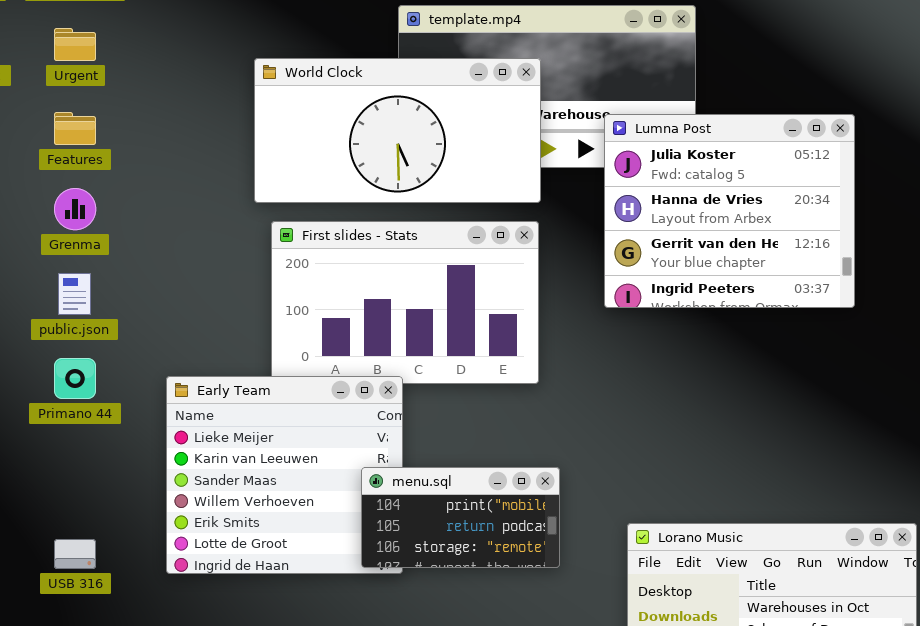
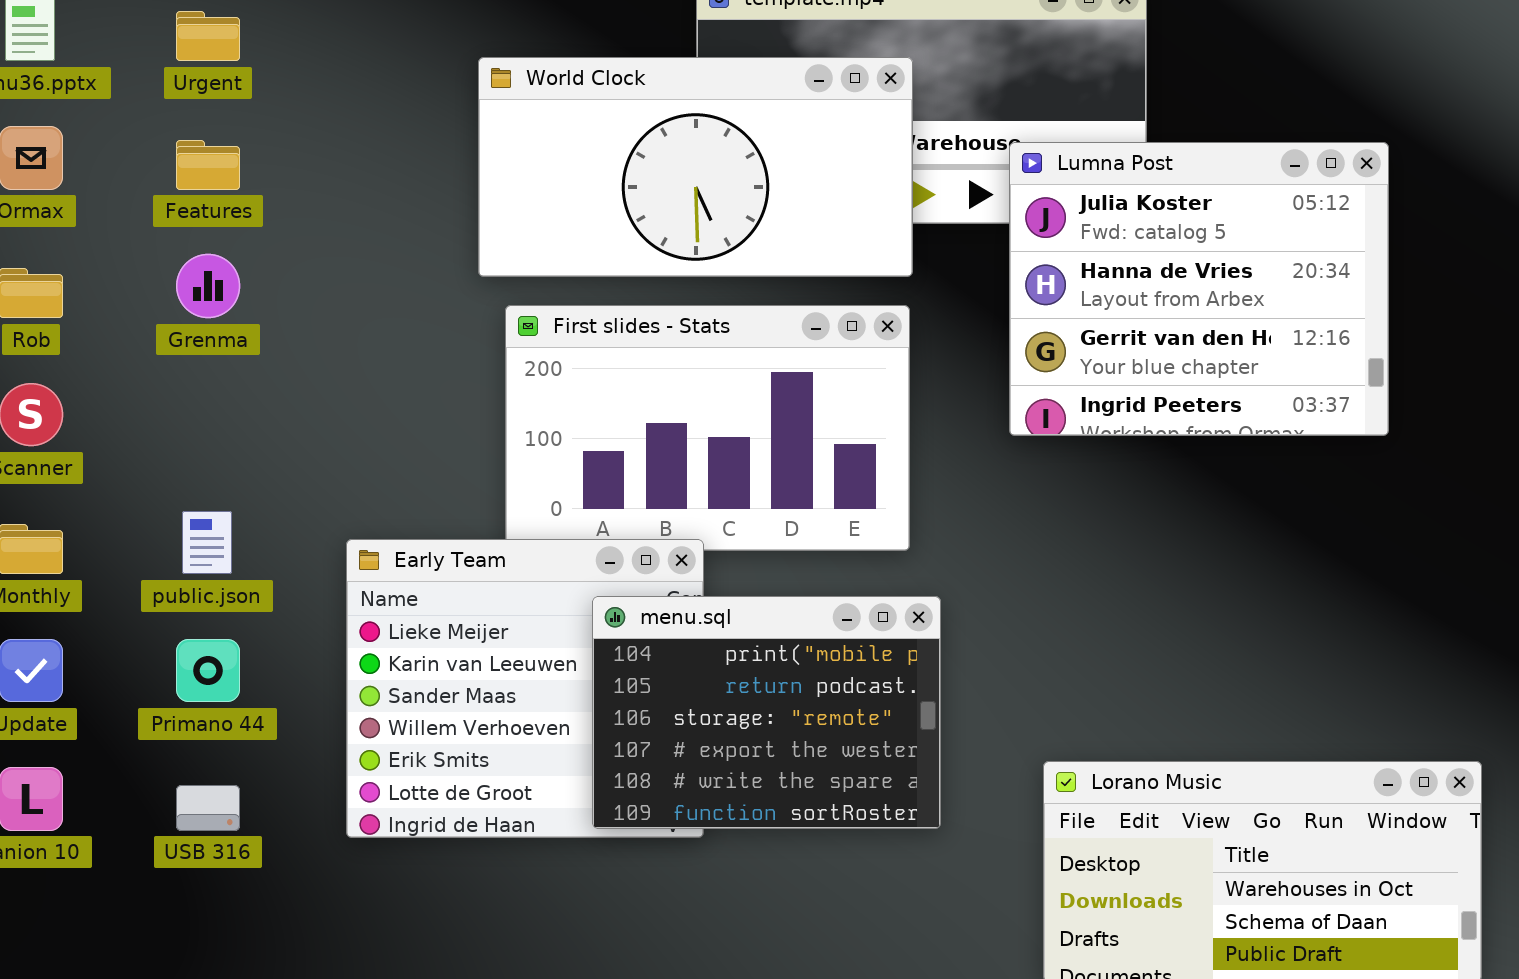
public.json: [58,273,91,315] -> [182,511,232,574], moved
Primano 44: [54,358,96,399] -> [176,639,240,702], moved
menu.sql: [361,467,560,568] -> [592,596,941,829], resized

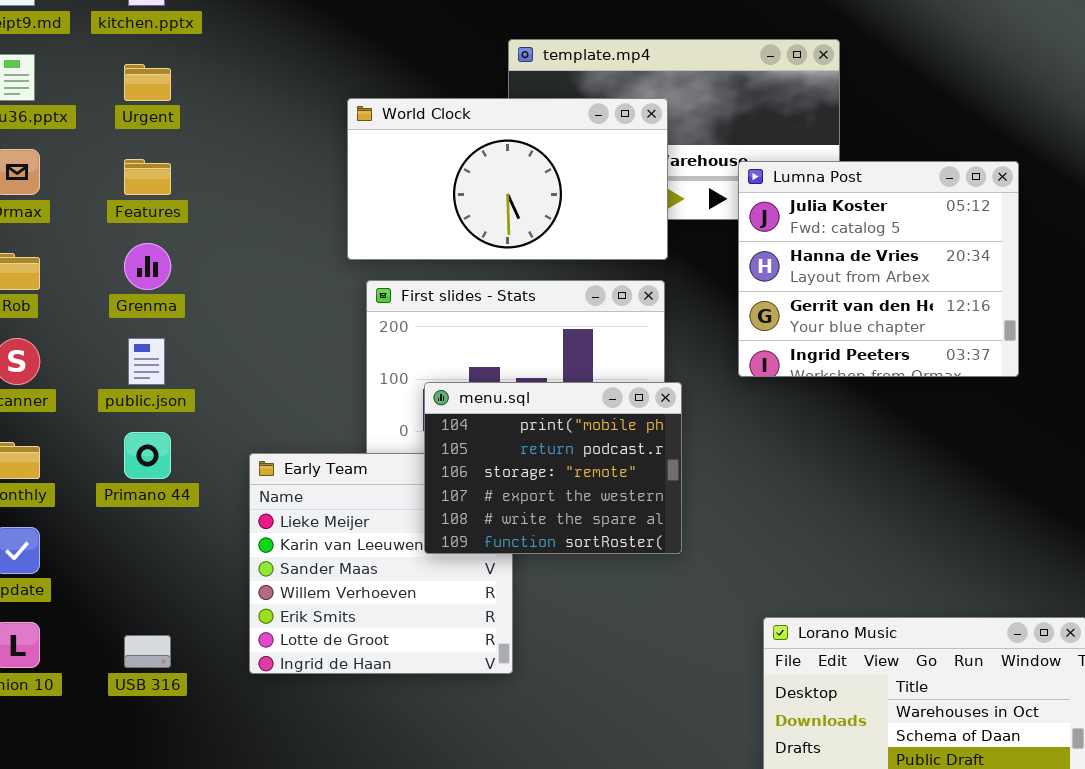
public.json: [182,511,232,574] -> [128,338,165,385], moved
menu.sql: [592,596,941,829] -> [424,382,682,554], moved
Primano 44: [176,639,240,702] -> [124,432,171,479], moved

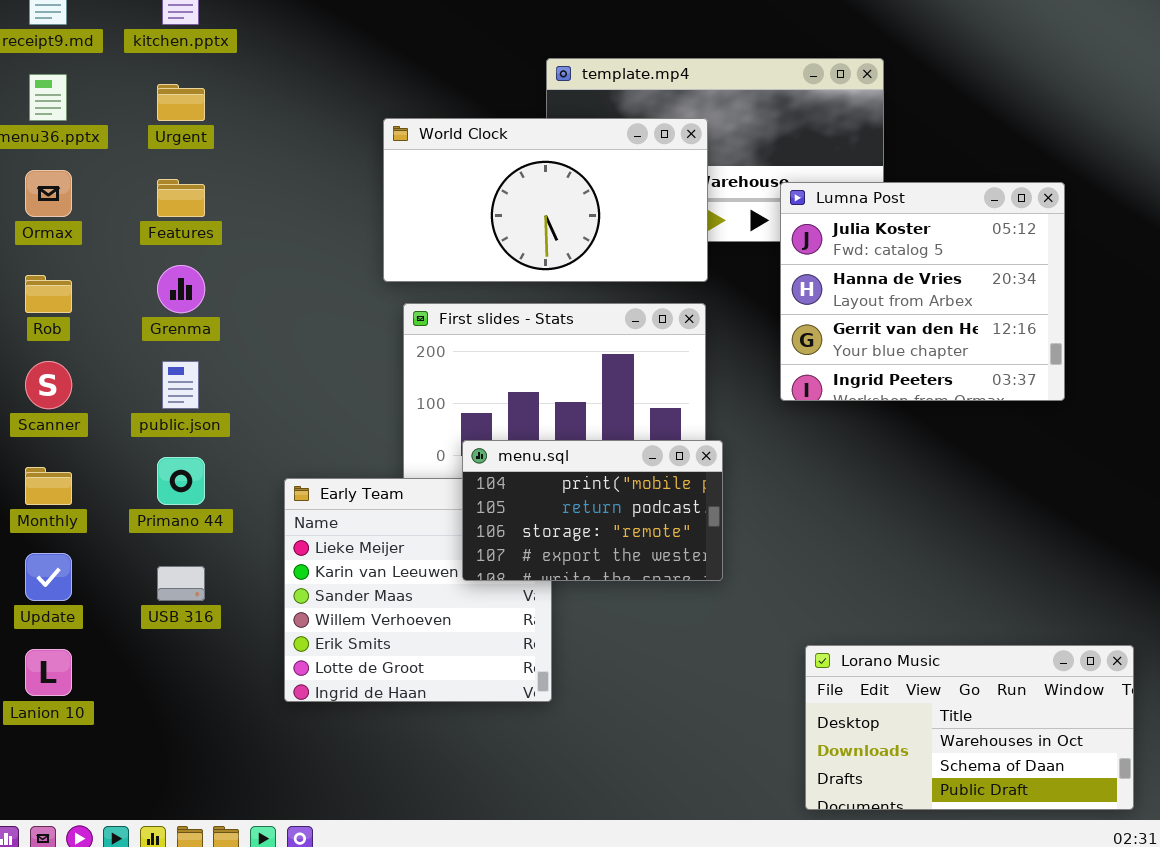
menu.sql: [424,382,682,554] -> [462,440,723,581], resized
USB 316: [124,635,171,668] -> [157,566,205,601], moved

